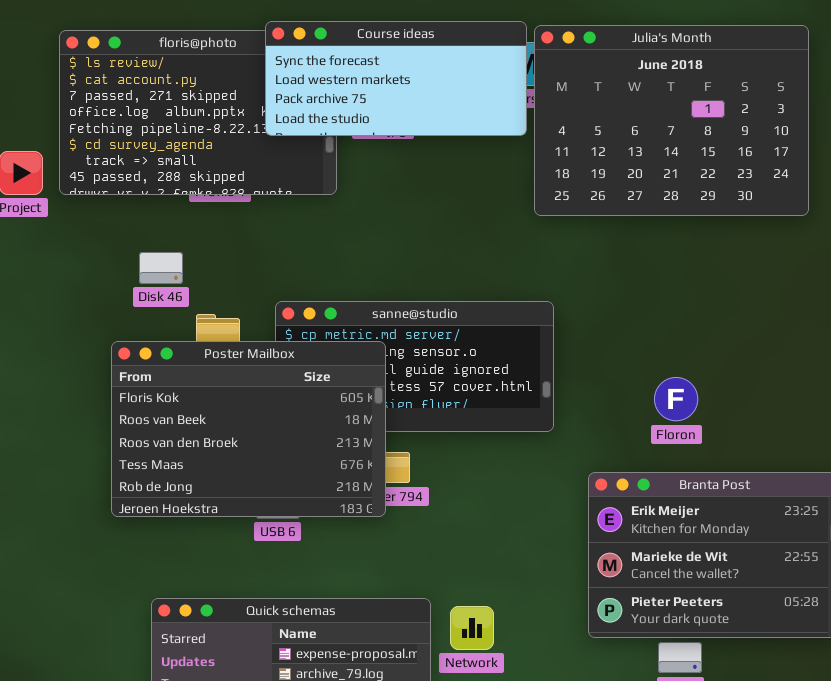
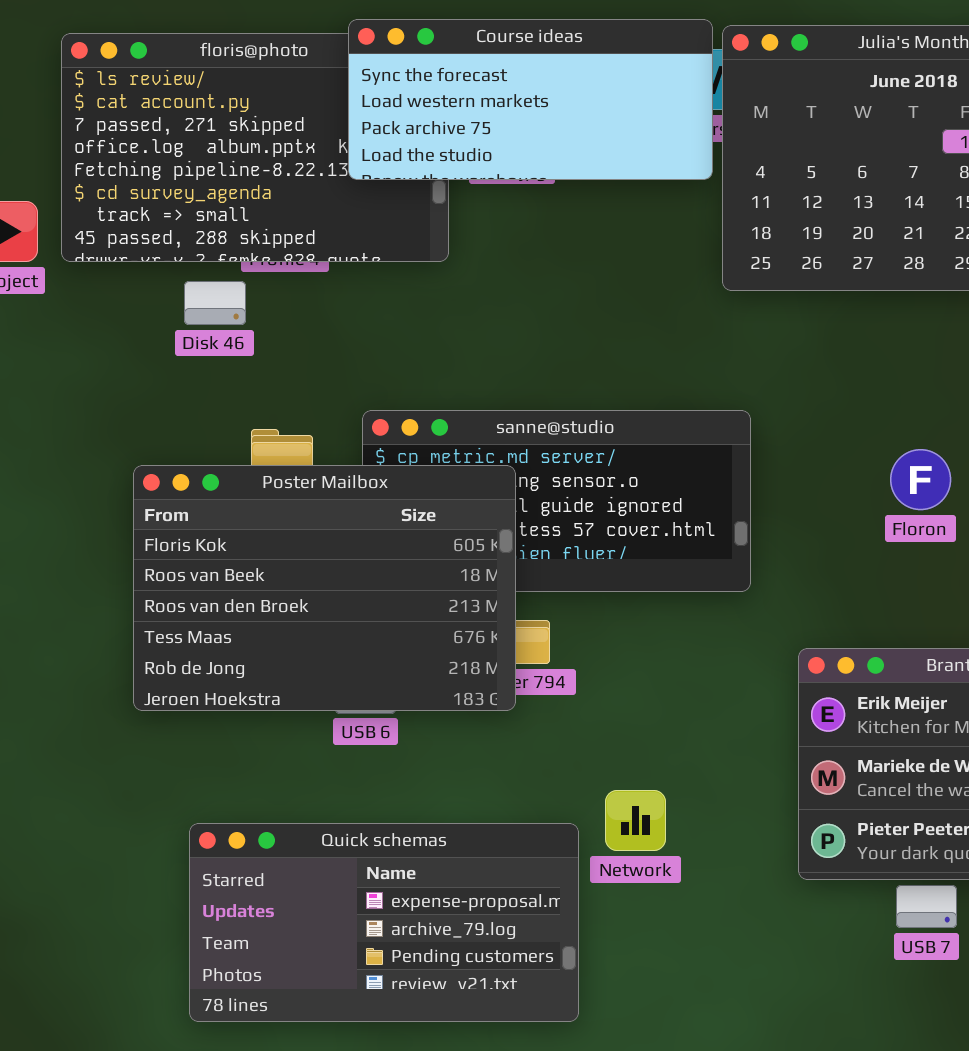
Disk 46: [139,252,183,284] -> [184,281,246,325], moved
Floron: [654,377,698,421] -> [890,449,951,510], moved
Network: [450,606,494,650] -> [605,790,666,851], moved

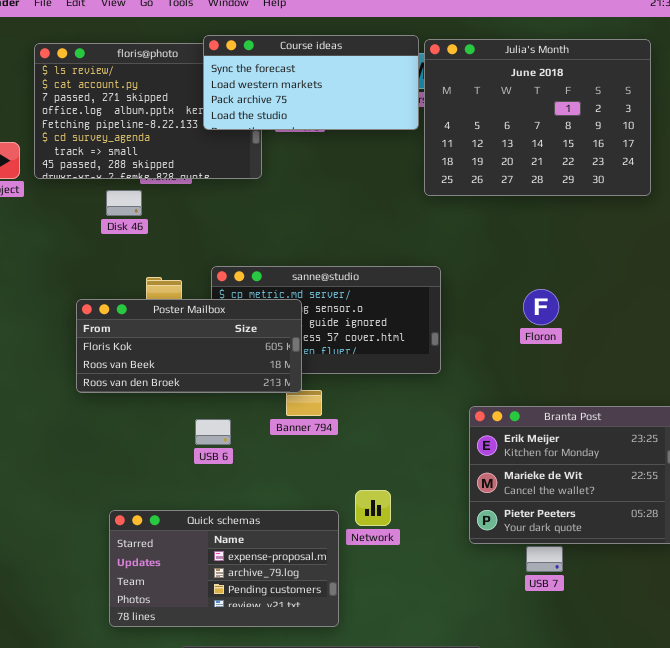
Poster Mailbox: [133,465,516,711] -> [76,299,302,393], resized

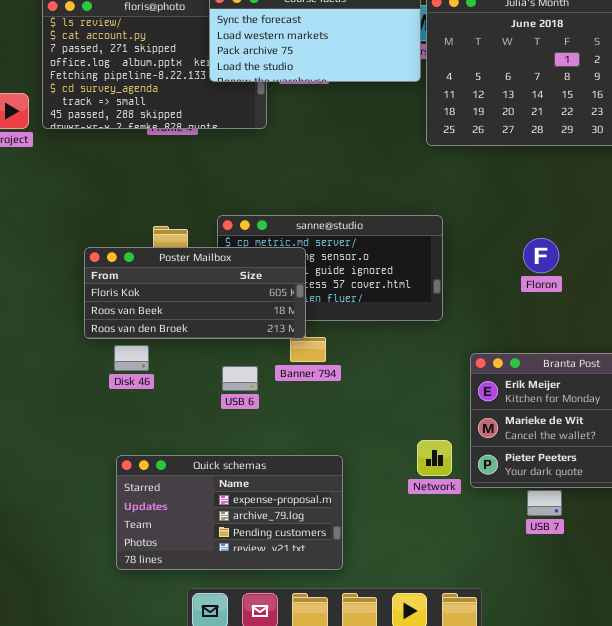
Disk 46: [106,190,142,216] -> [114,345,149,371], moved
USB 6: [195,419,231,445] -> [222,366,258,391], moved
Network: [355,490,391,526] -> [417,440,452,476], moved

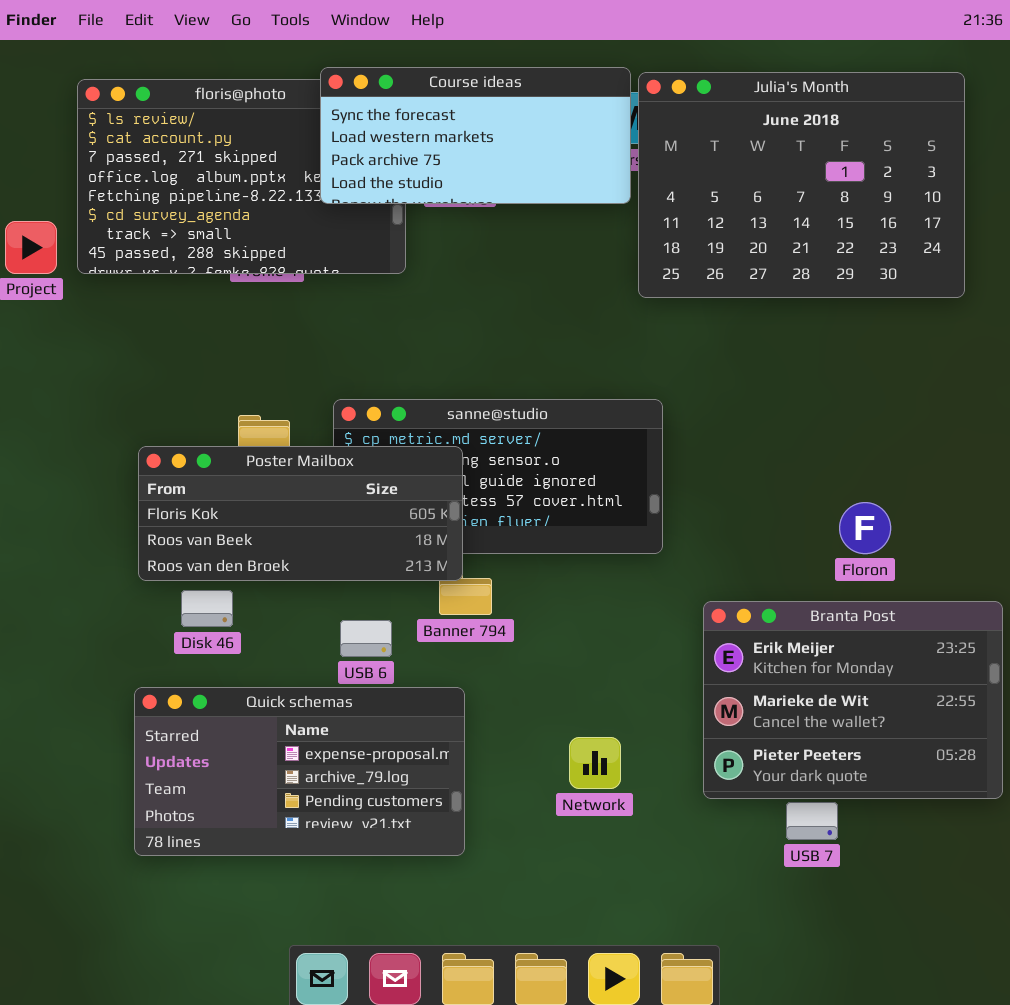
Floron: [523,238,559,273] -> [839,502,891,554], moved
Network: [417,440,452,476] -> [569,737,621,789], moved
Quick schemas: [116,455,343,570] -> [134,687,465,856], moved

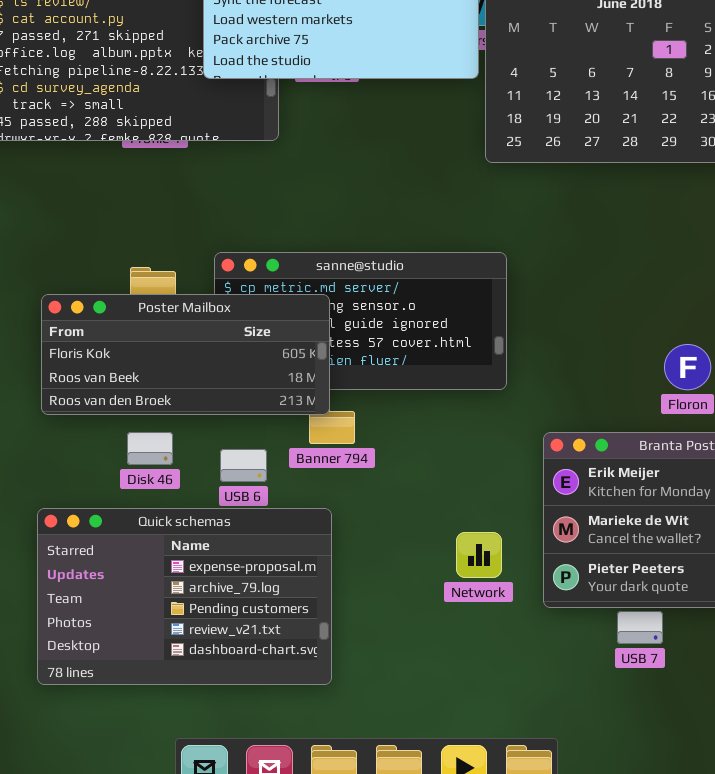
Disk 46: [181,590,233,627] -> [127,432,173,465], moved
Quick schemas: [134,687,465,856] -> [37,508,332,685], resized
Network: [569,737,621,789] -> [456,532,502,578], moved

